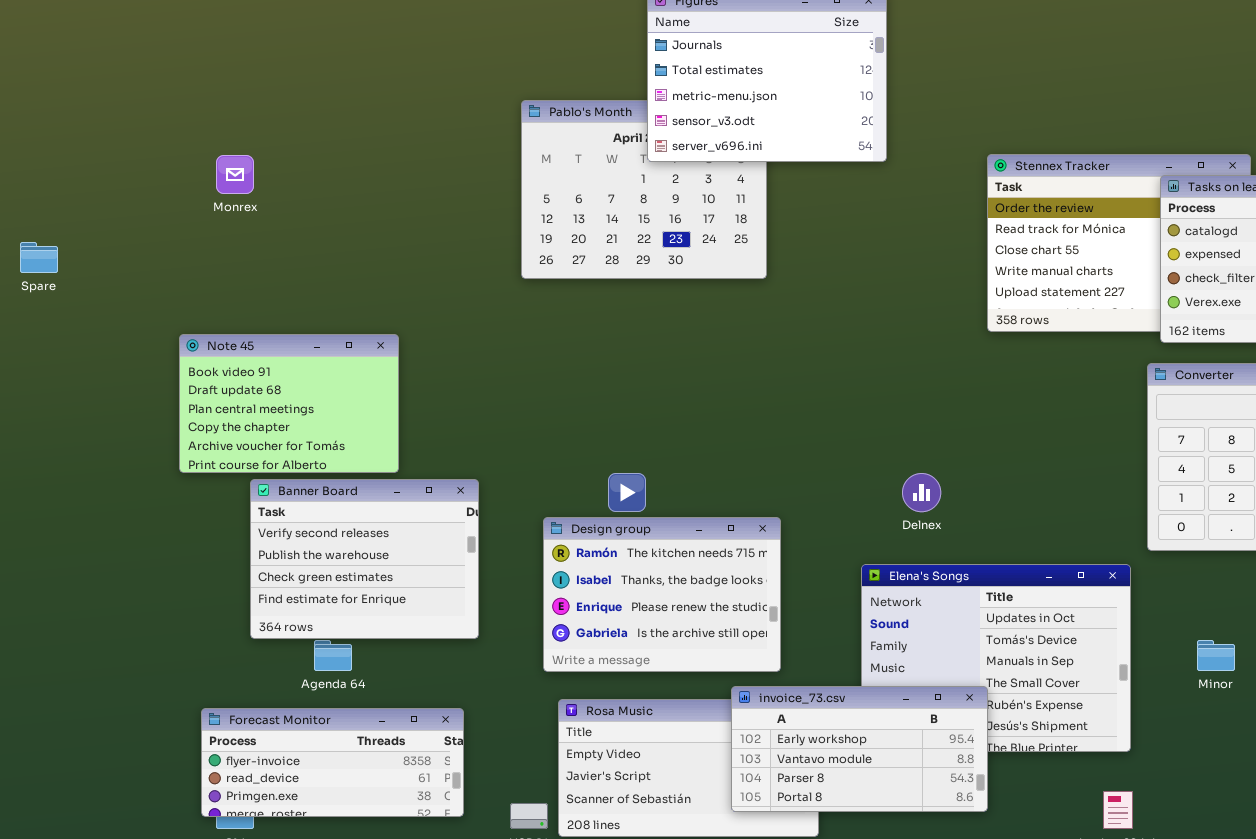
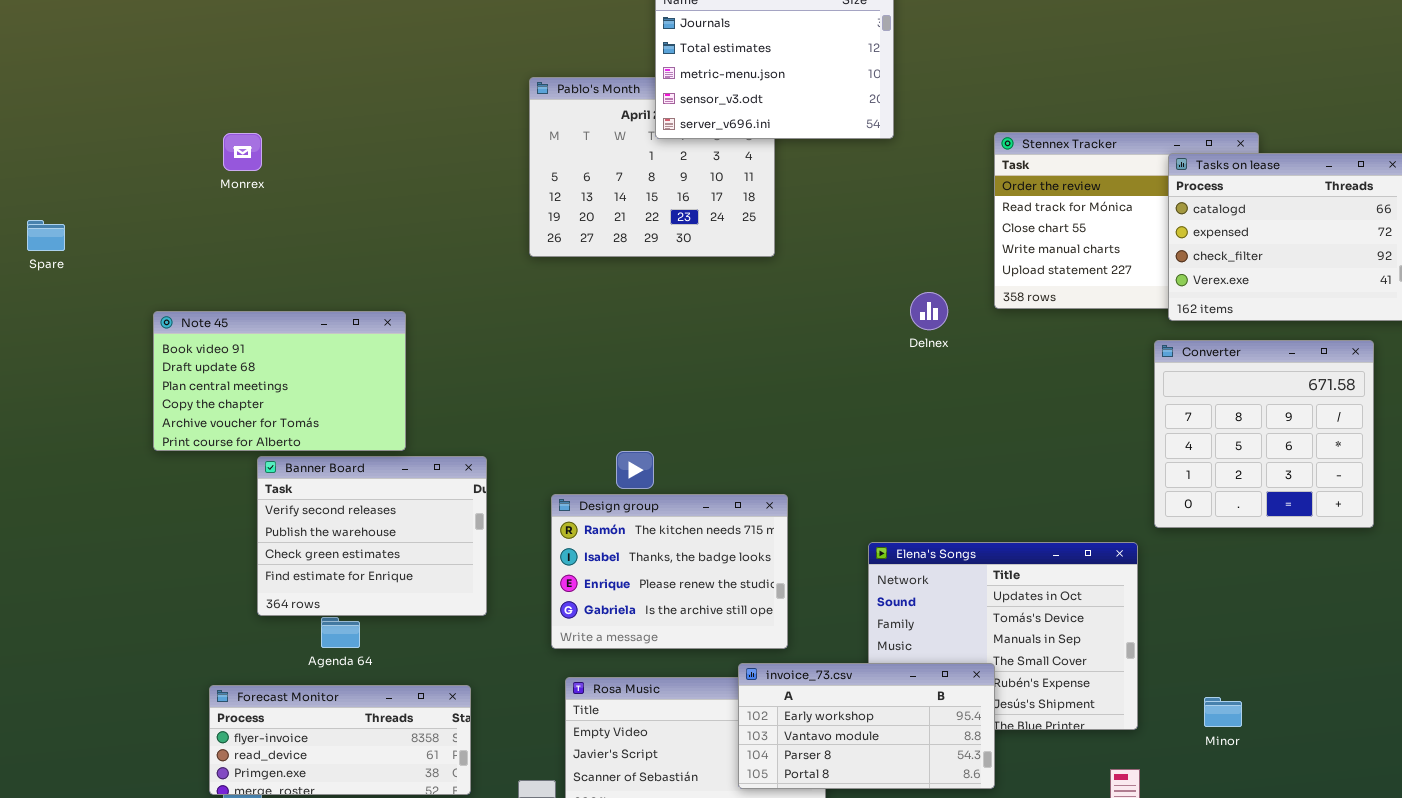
Note 45: [179,334,399,473] -> [153,311,406,451], resized
Delnex: [902,473,941,512] -> [910,292,948,330], moved
Minor: [1197,640,1235,671] -> [1204,697,1242,727], moved

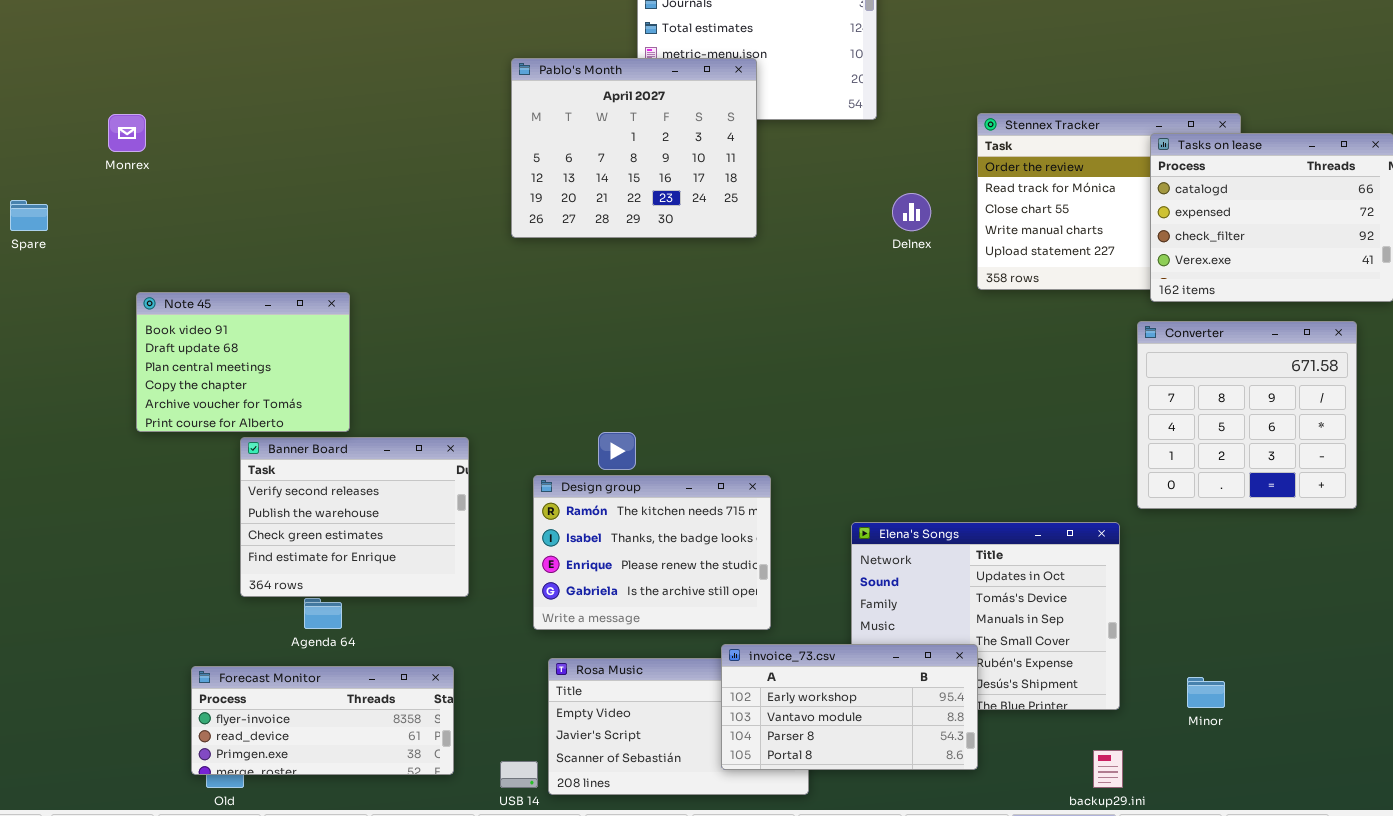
Pablo's Month: [529,77,775,257] -> [511,58,757,238], raised
Monrex: [223,133,262,171] -> [108,114,146,152], moved
Delnex: [910,292,948,330] -> [892,193,931,231], moved
Note 45: [153,311,406,451] -> [136,292,350,432], resized

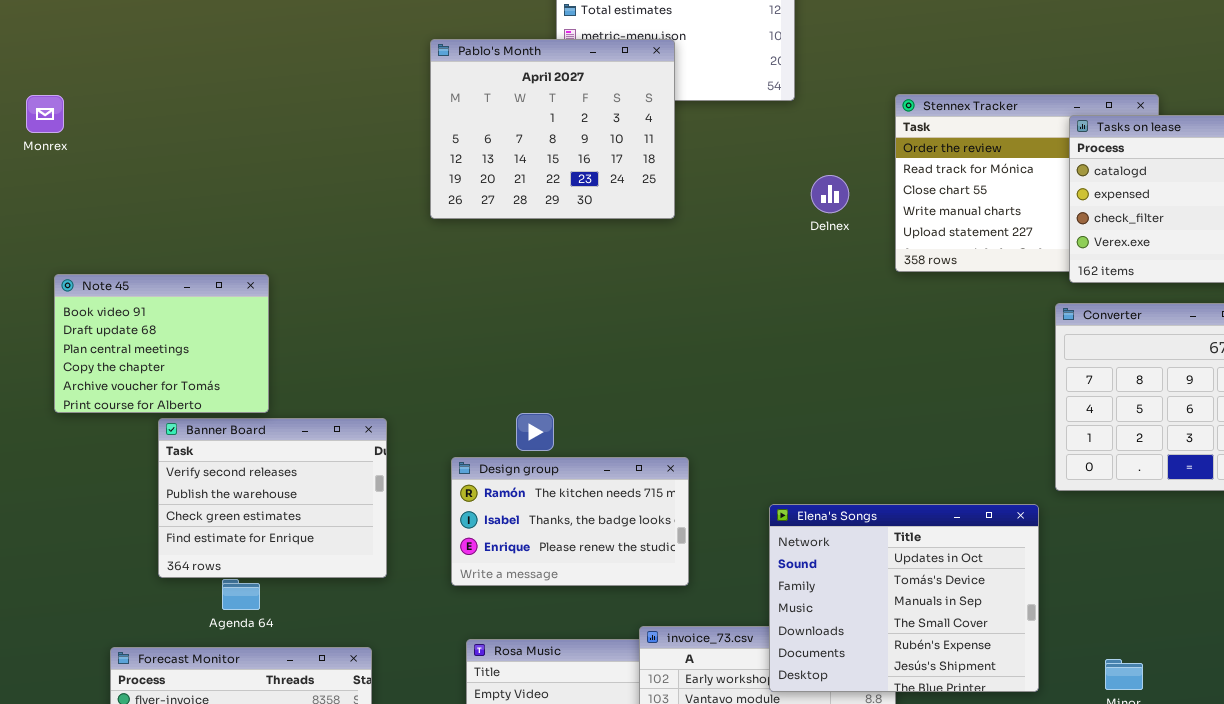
Design group: [533,475,771,630] -> [451,457,689,586], resized
Elena's Songs: [851,522,1120,710] -> [769,504,1039,692], raised

